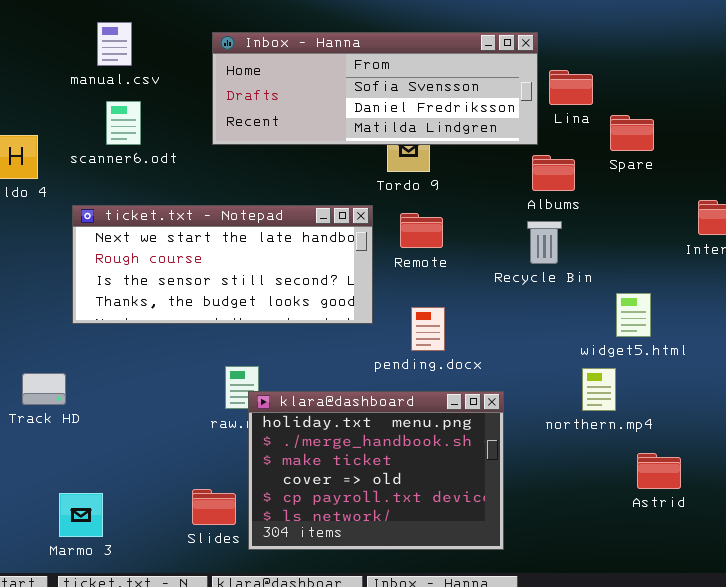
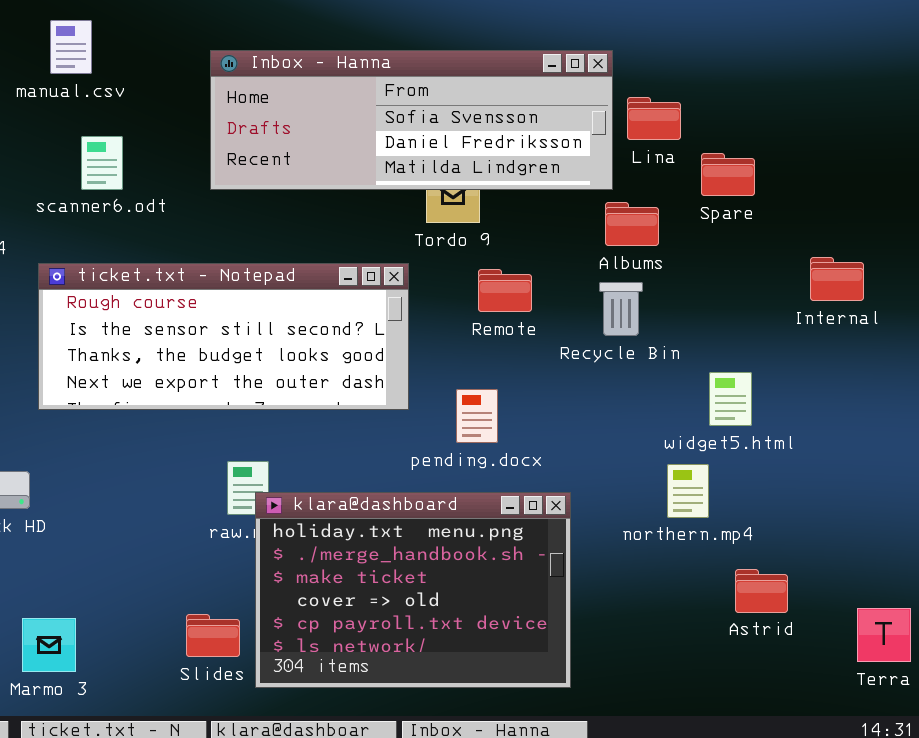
manual.csv: [97,22,132,66] -> [50,20,92,74], moved
ticket.txt - Notepad: [72,205,373,324] -> [38,263,409,410], scrolled down 1 row
Remote: [400,213,443,248] -> [478,269,532,312], moved

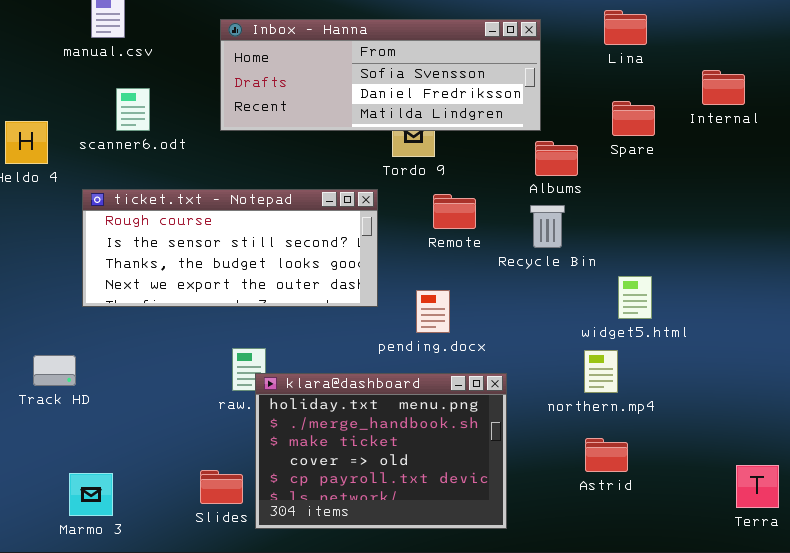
Lina: [627,97,681,140] -> [604,10,647,45], moved
Internal: [810,257,864,301] -> [702,70,745,105], moved
Astrid: [735,569,788,613] -> [585,438,628,472], moved

